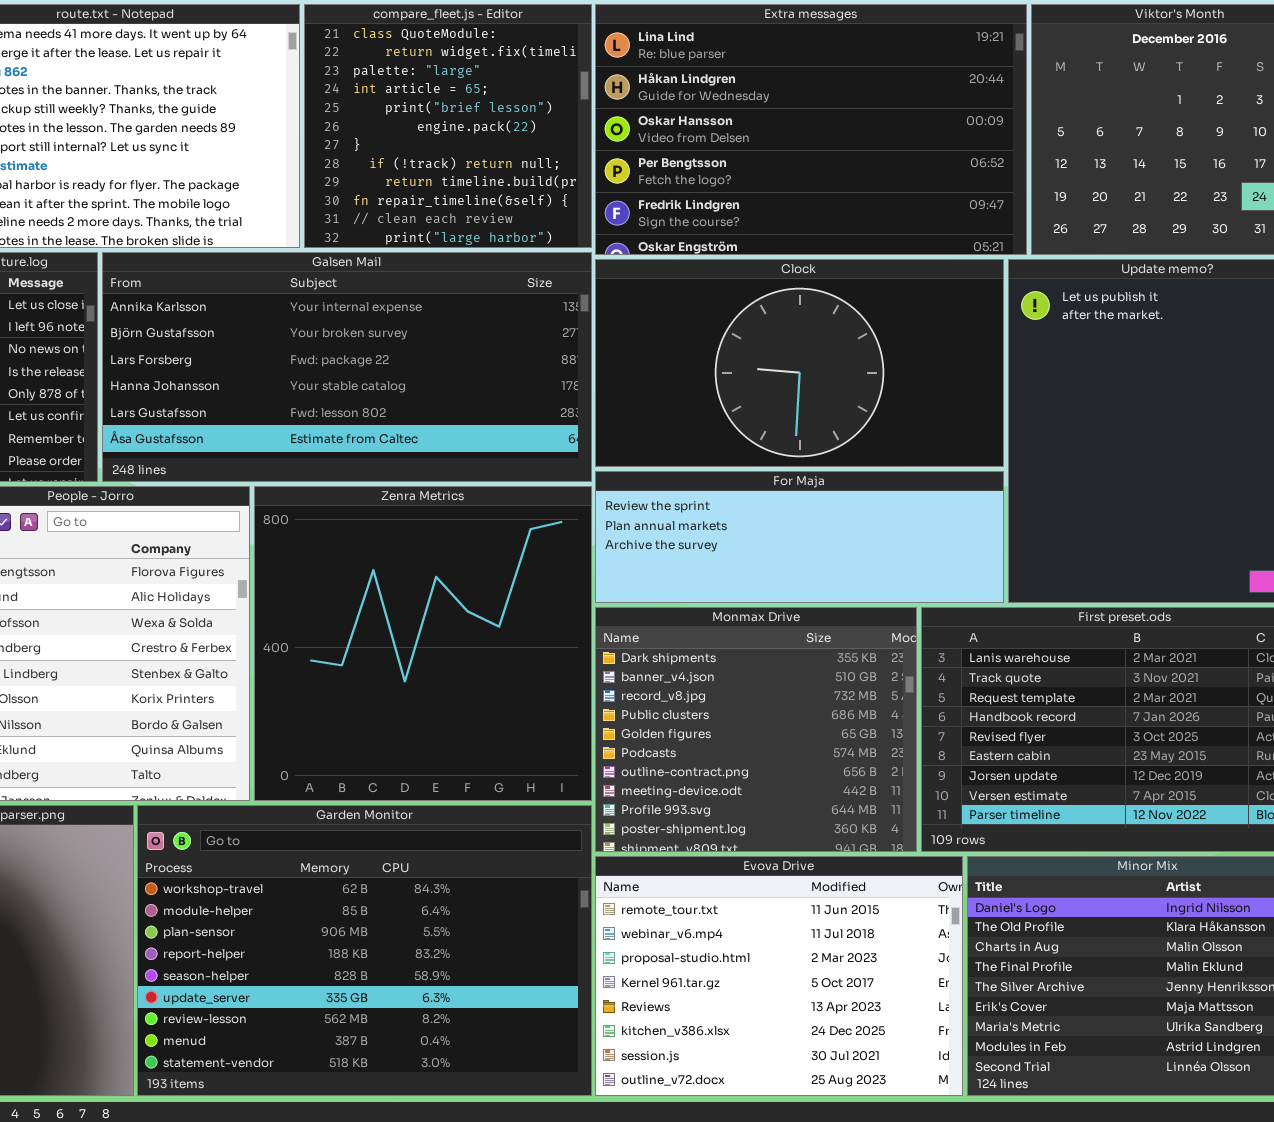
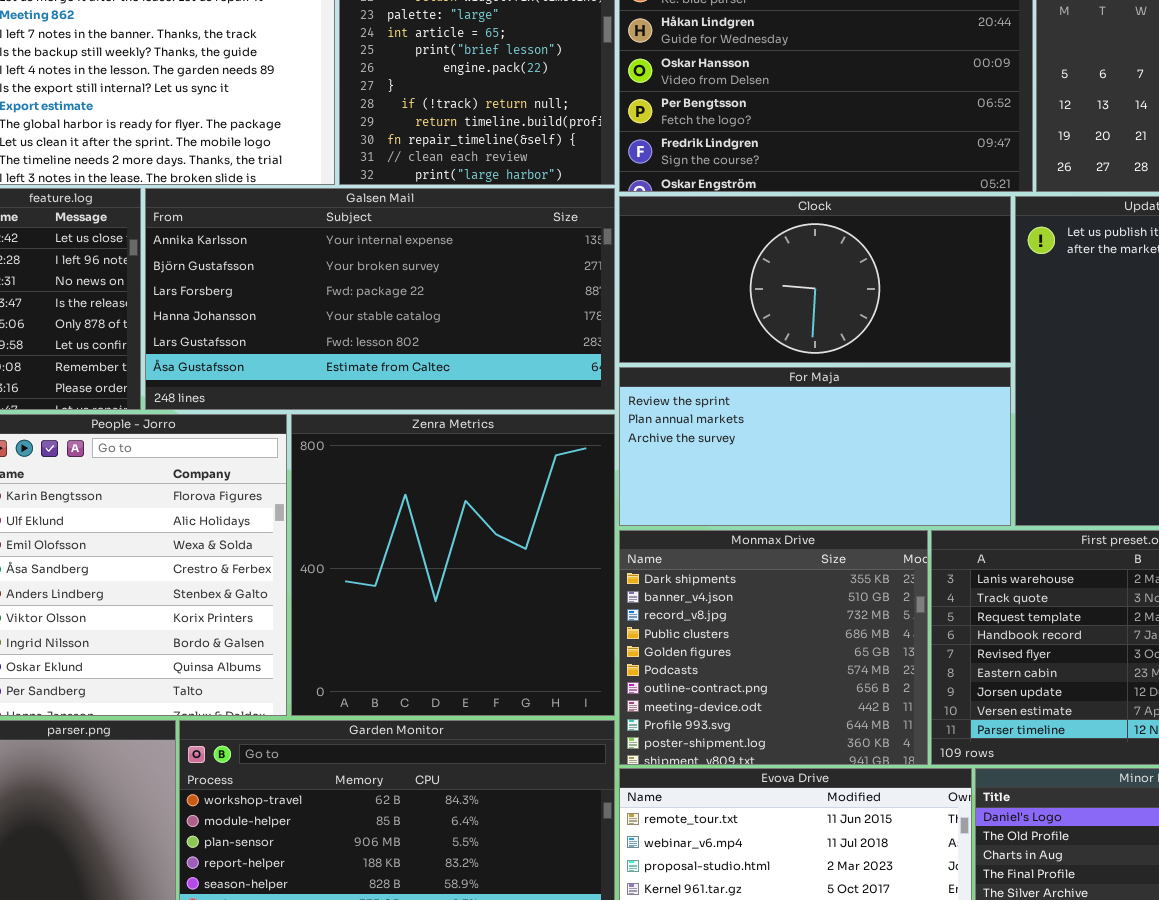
Clock: [595,259,1004,467] -> [619,196,1011,363], resized
For Maja: [595,471,1004,603] -> [619,367,1011,526], resized

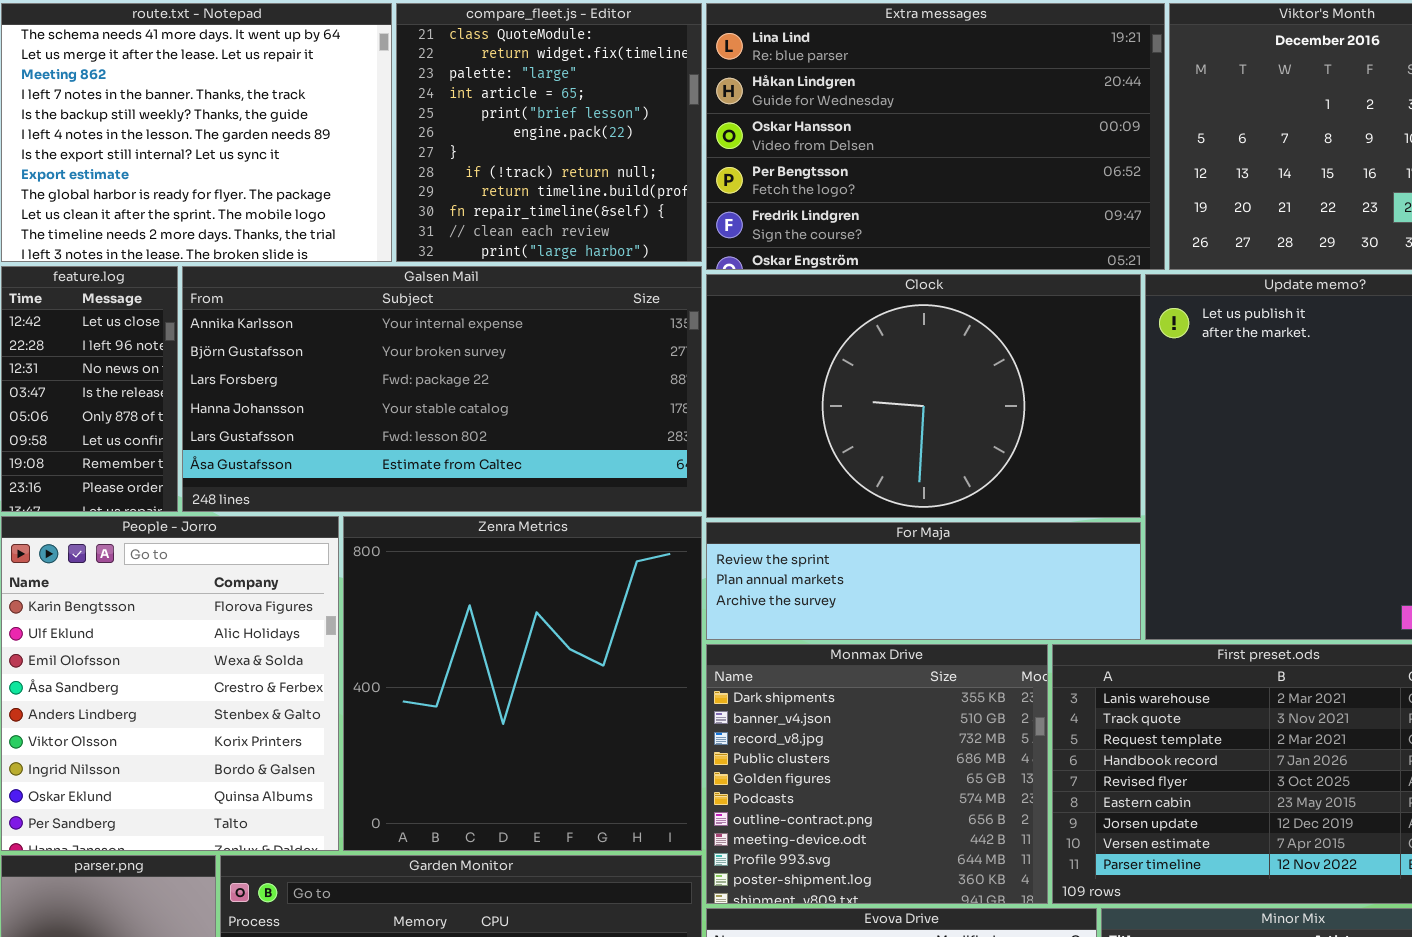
Clock: [619,196,1011,363] -> [706,274,1141,518], resized
For Maja: [619,367,1011,526] -> [706,522,1141,640], resized

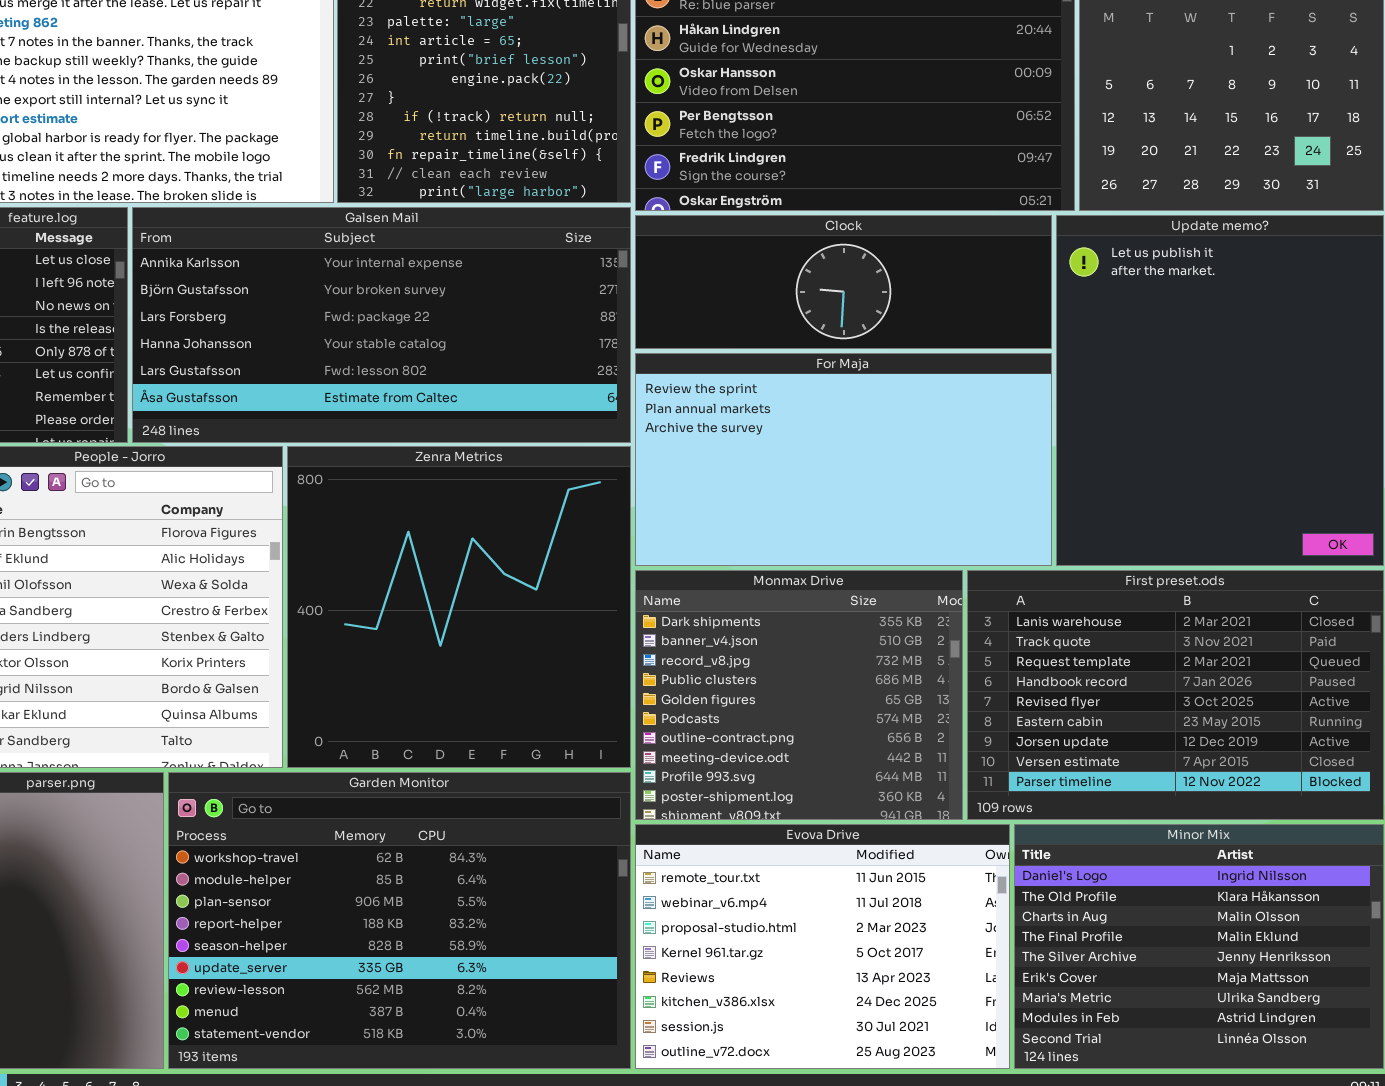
Clock: [706,274,1141,518] -> [635,215,1052,349], resized
For Maja: [706,522,1141,640] -> [635,353,1052,566], resized

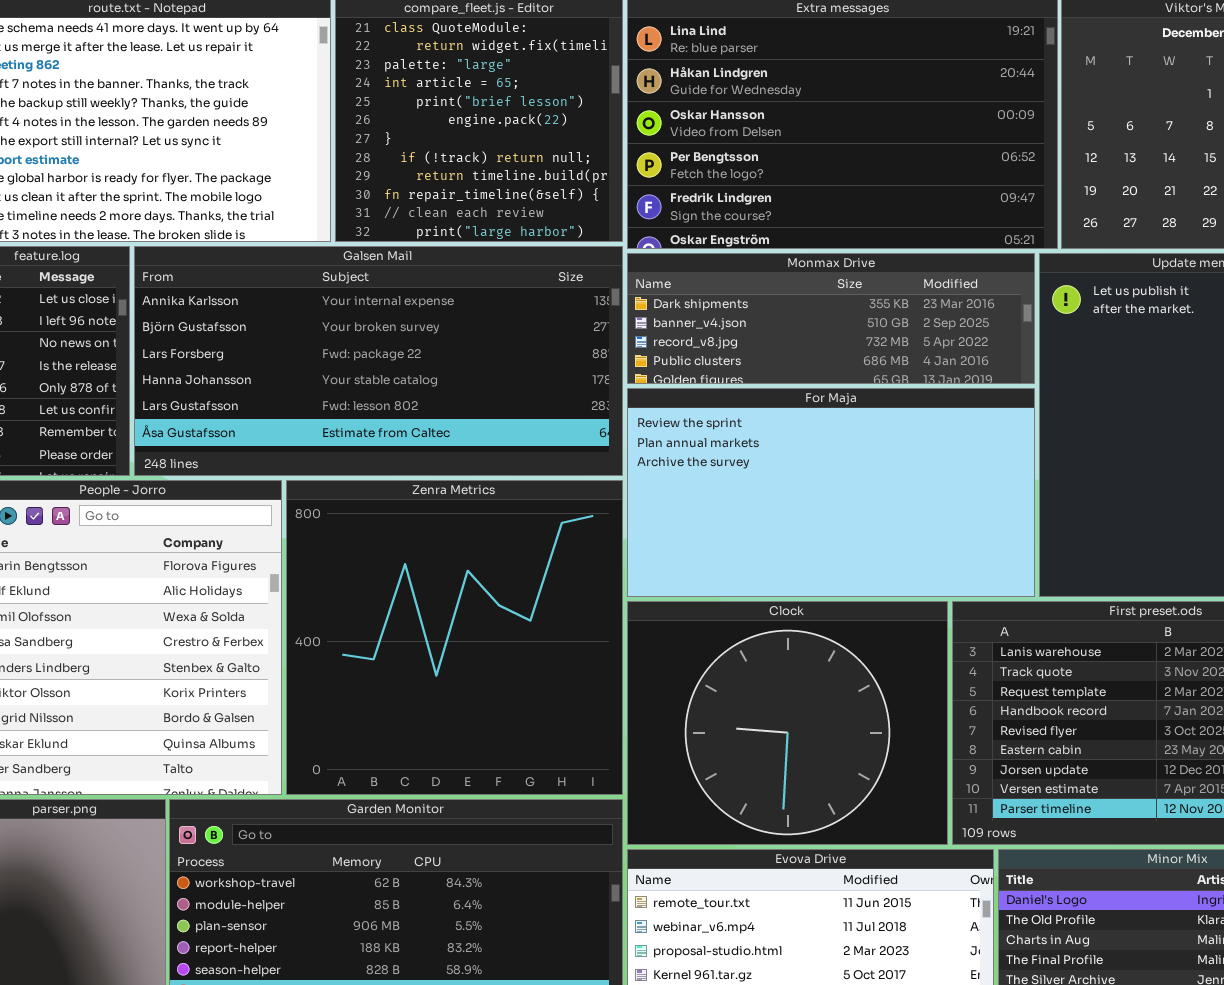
Clock: [635,215,1052,349] -> [627,601,948,845], moved, resized
Monmax Drive: [635,570,963,820] -> [627,253,1035,384], moved, resized

